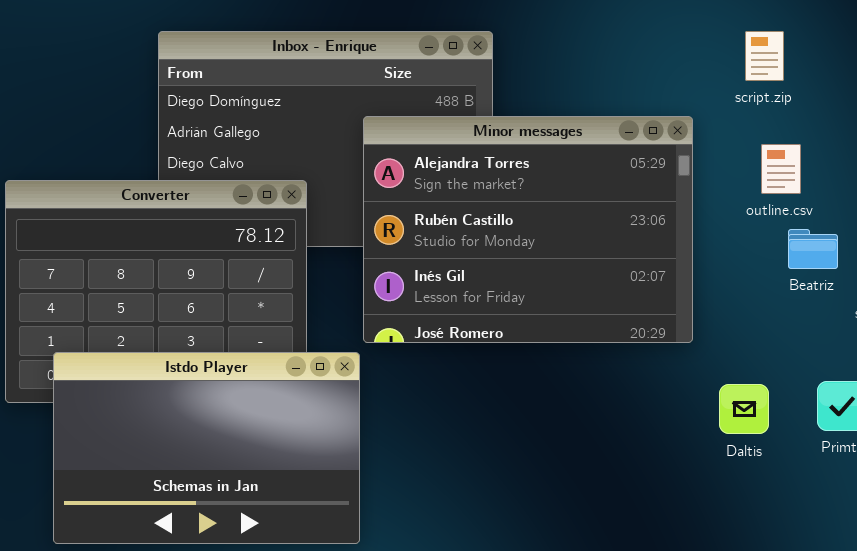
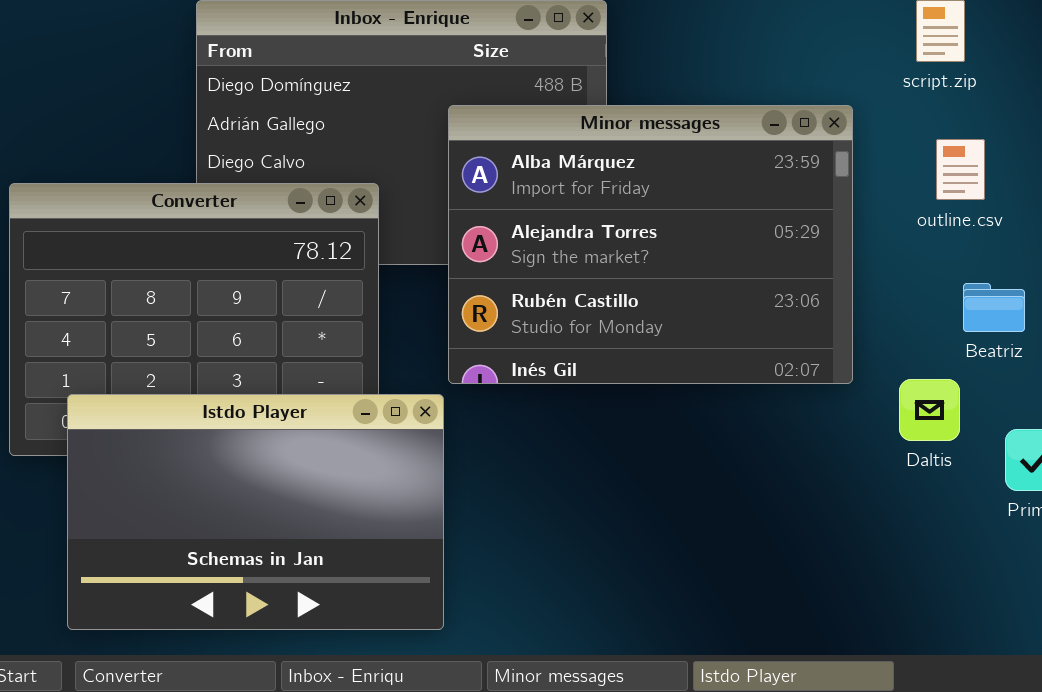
Minor messages: [363,116,693,343] -> [448,105,853,384], scrolled up 1 row
Beatriz: [788,229,838,269] -> [963,283,1025,332], moved
Daltis: [719,384,769,434] -> [899,379,960,441], moved

